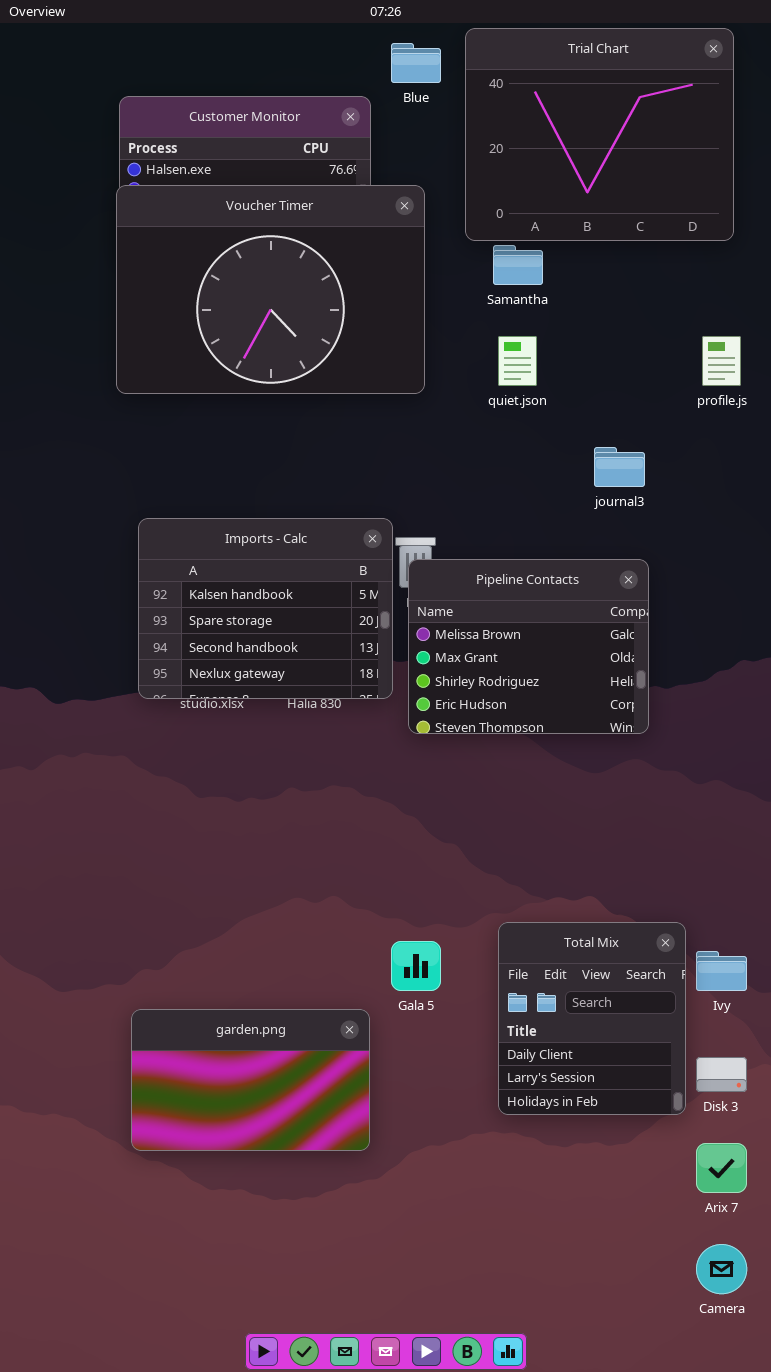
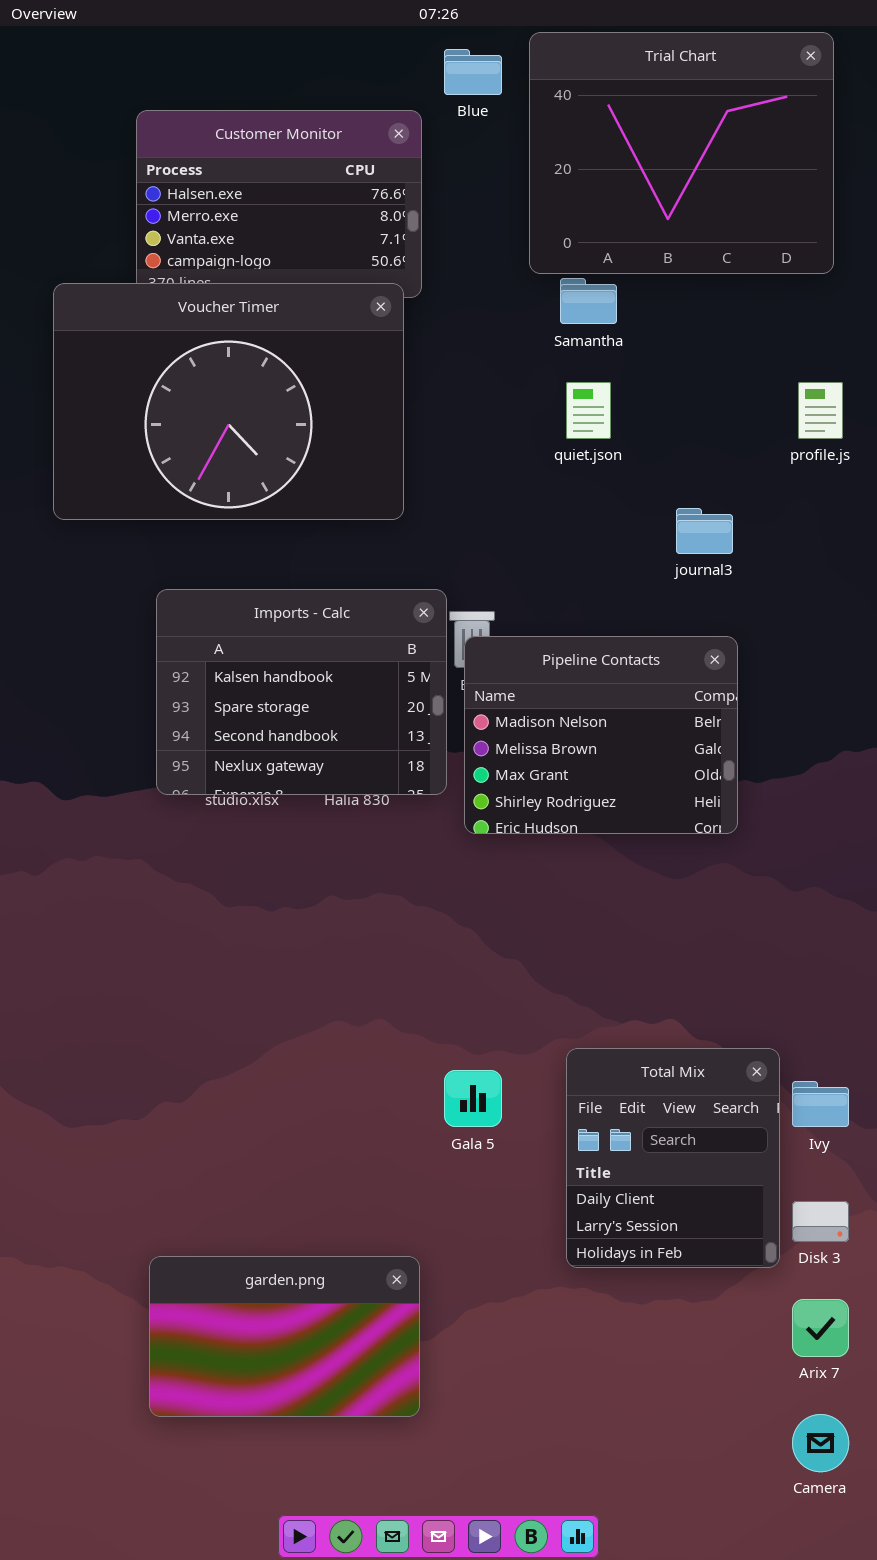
Voucher Timer: [116,185,425,394] -> [53,283,404,520], moved
Pipeline Contacts: [408,559,649,734] -> [464,636,738,834], scrolled up 1 row
garden.png: [131,1009,370,1151] -> [149,1256,420,1417], moved

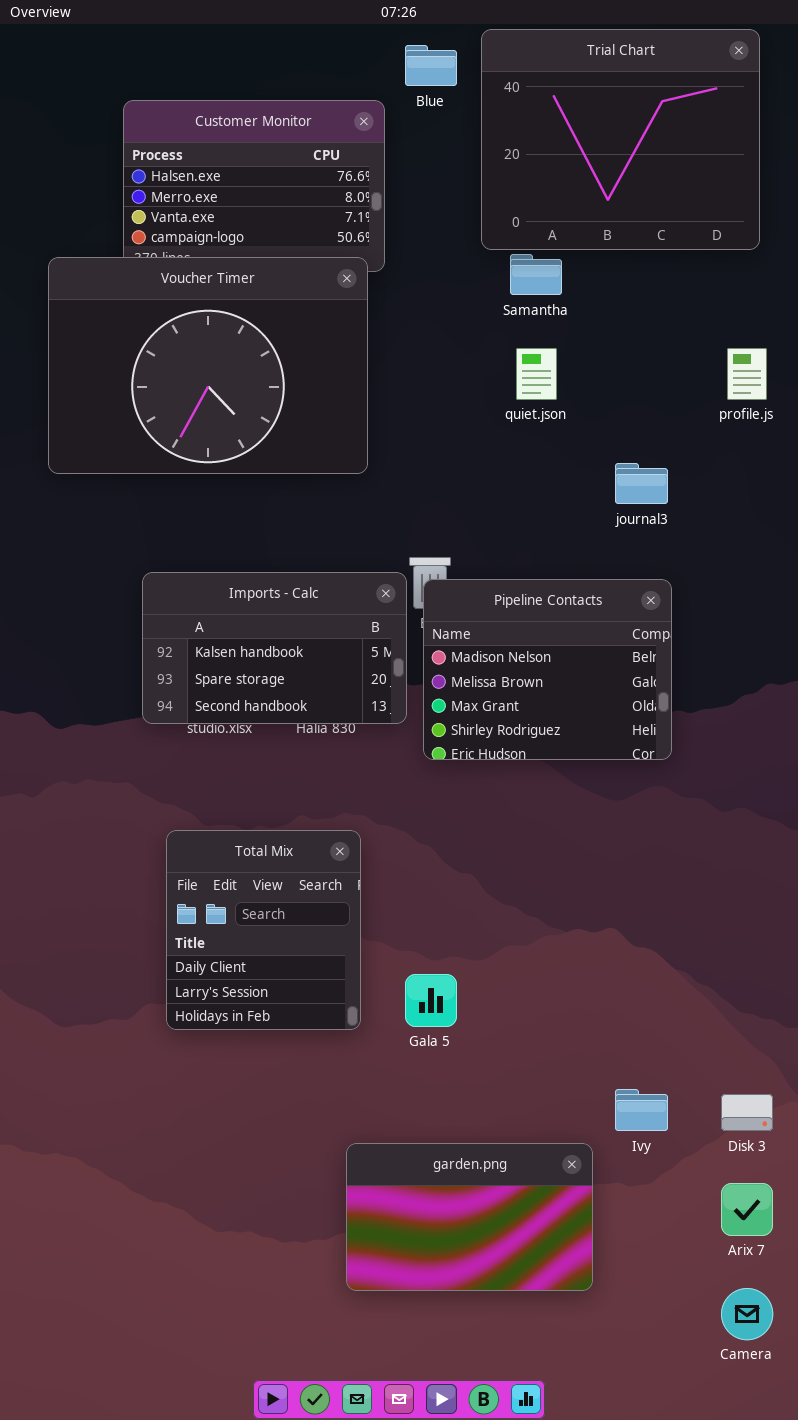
Imports - Calc: [156,589,447,795] -> [142,572,407,724], resized
Total Mix: [566,1048,780,1268] -> [166,830,361,1030], moved
Ivy: [792,1081,849,1127] -> [615,1089,668,1131], moved
garden.png: [149,1256,420,1417] -> [346,1143,593,1291], moved

